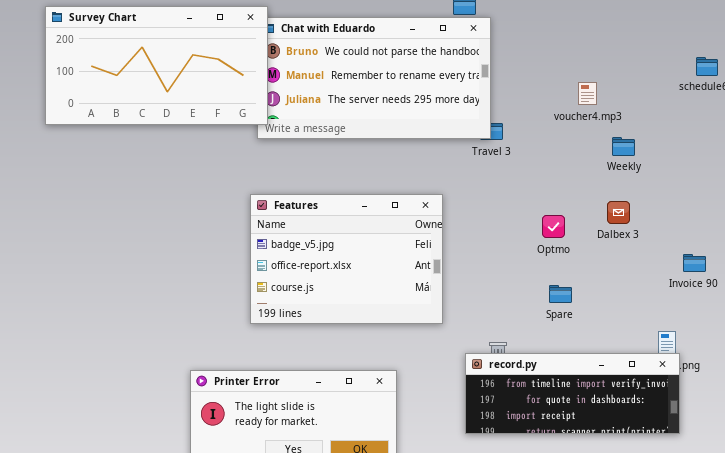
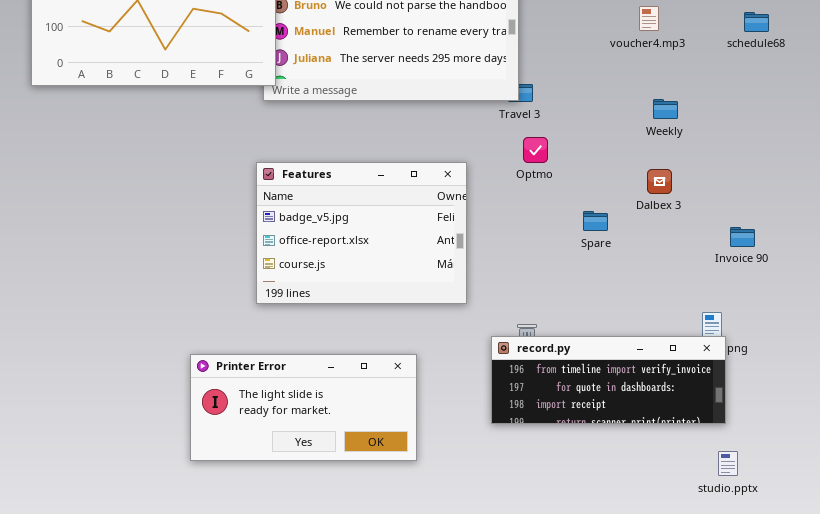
voucher4.mp3: [578,82,597,105] -> [639,6,659,31], moved
Optmo: [542,215,565,238] -> [523,137,548,163], moved
Spare: [549,285,572,303] -> [583,211,608,231], moved

